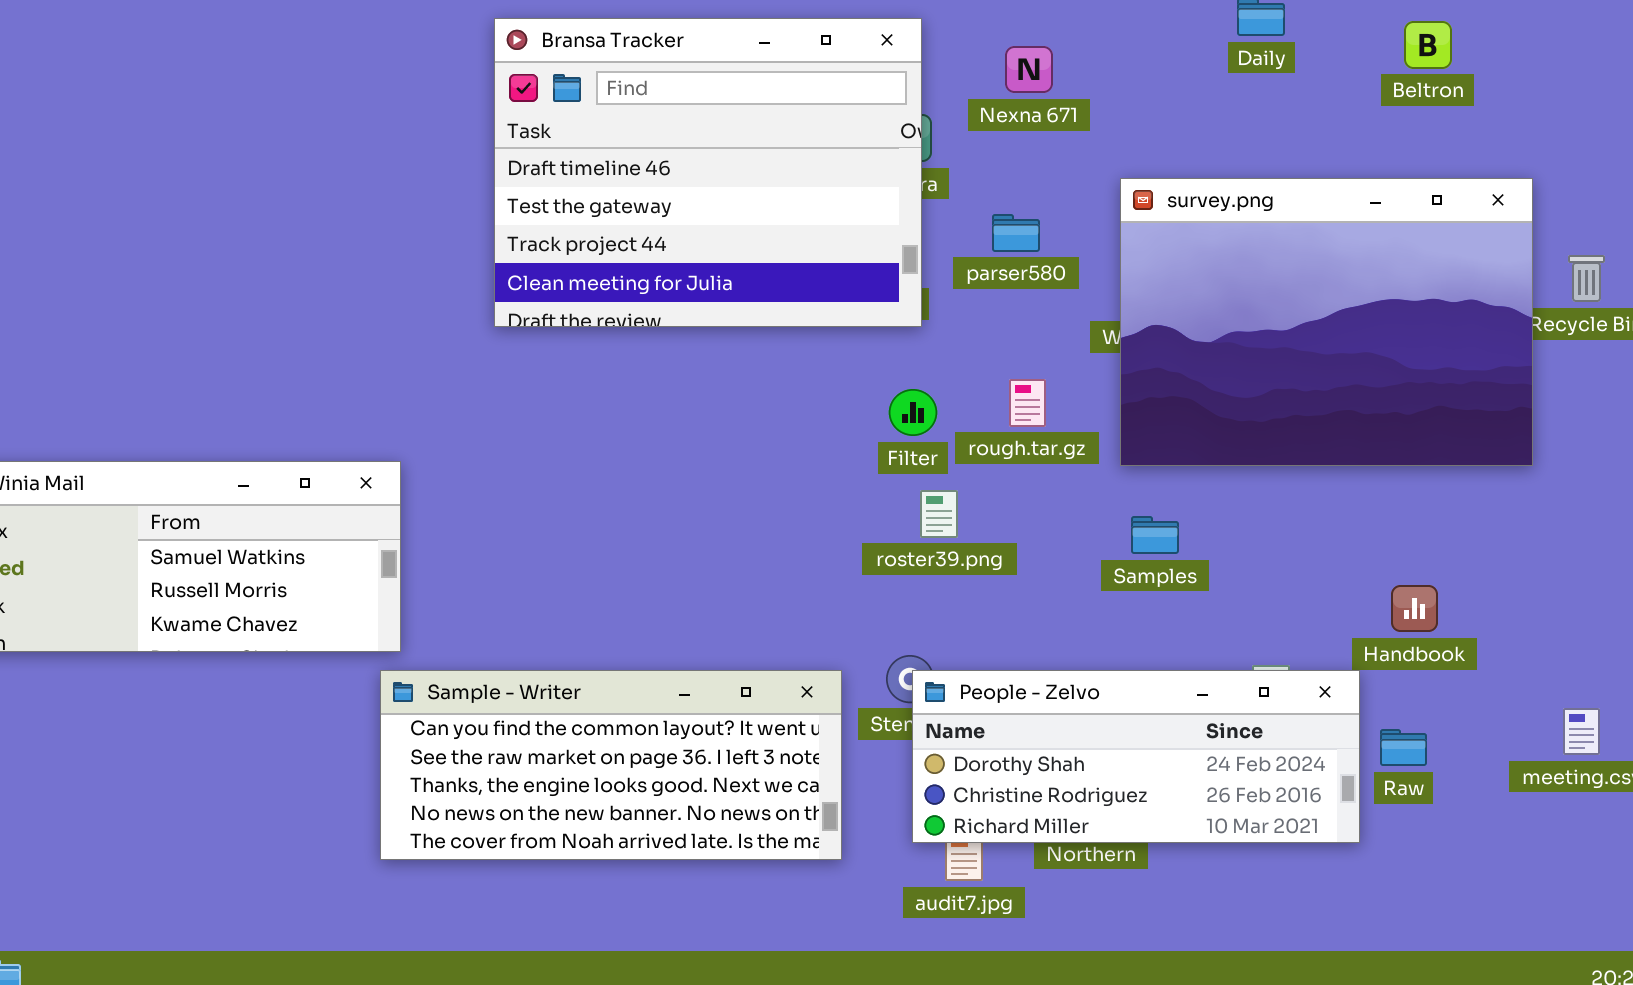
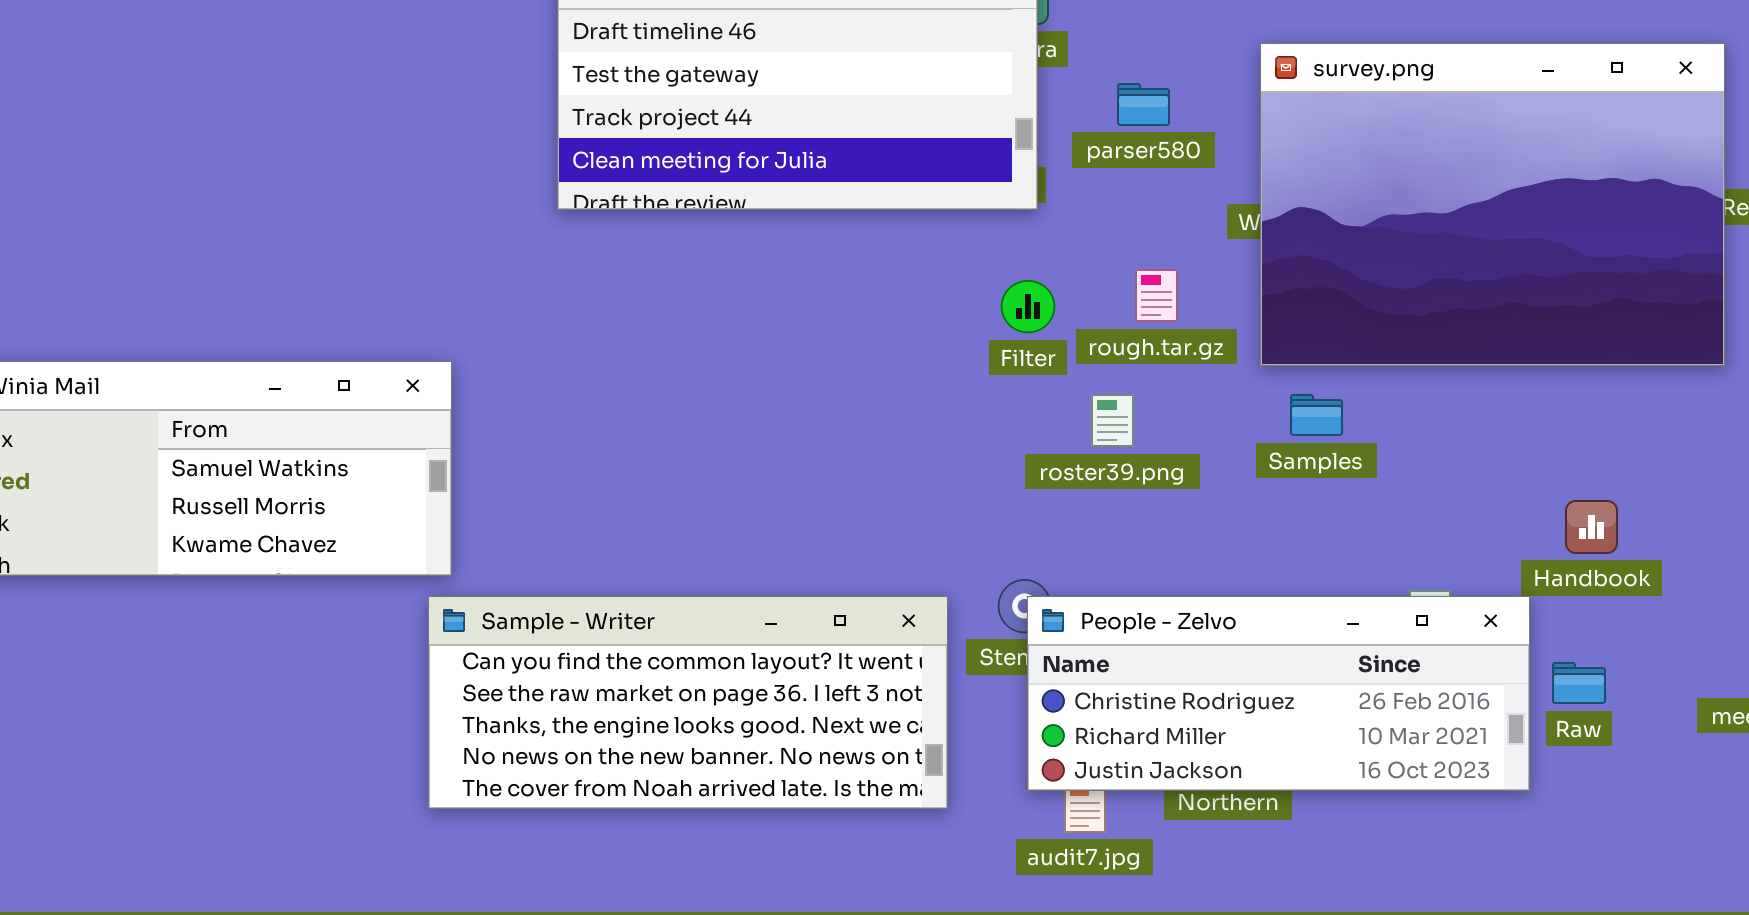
roster39.png: [920,490,958,538] -> [1091,394,1134,447], moved
Samples: [1131,516,1179,554] -> [1290,394,1343,436], moved
People - Zelvo: [912,670,1360,843] -> [1027,596,1530,791], scrolled down 1 row

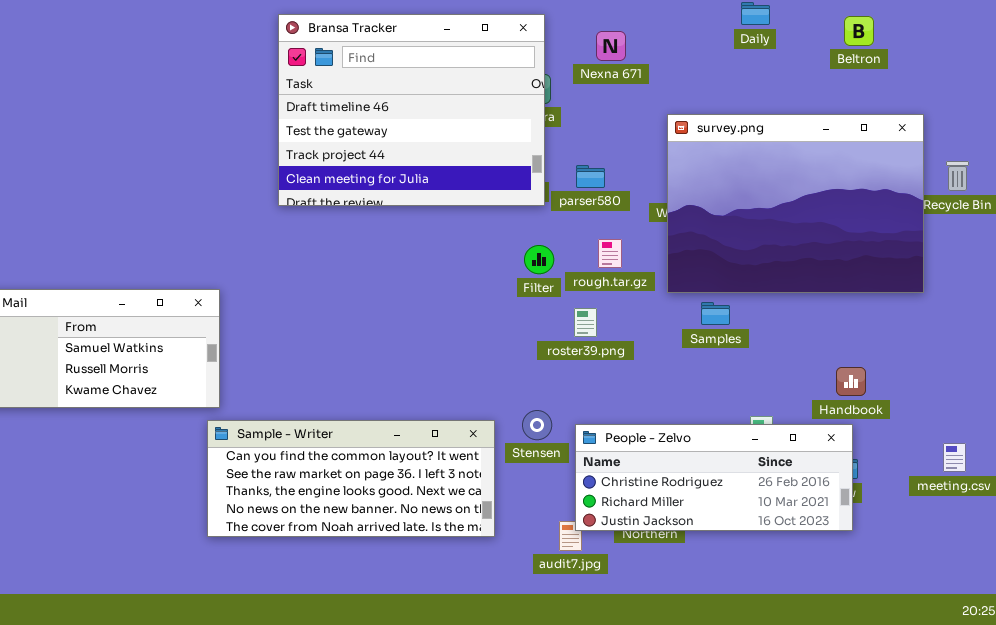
parser580: [1117,83,1170,126] -> [576,165,605,188], moved
Samples: [1290,394,1343,436] -> [701,302,730,325], moved
People - Zelvo: [1027,596,1530,791] -> [575,424,853,531], moved

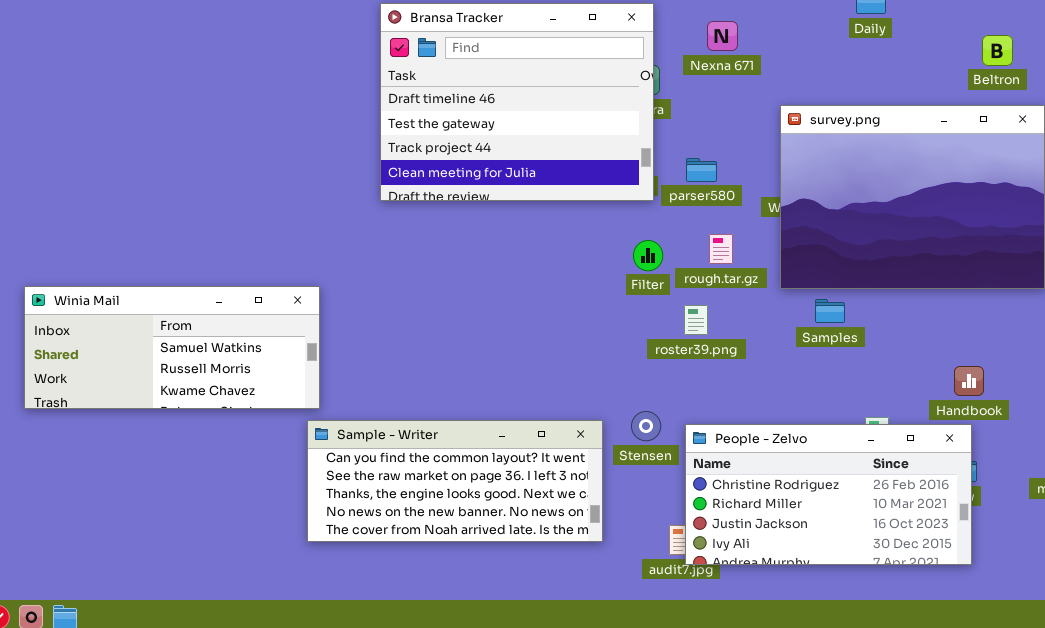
Beltron: [844,16,874,46] -> [982,35,1013,66], moved
People - Zelvo: [575,424,853,531] -> [685,424,972,565], resized

